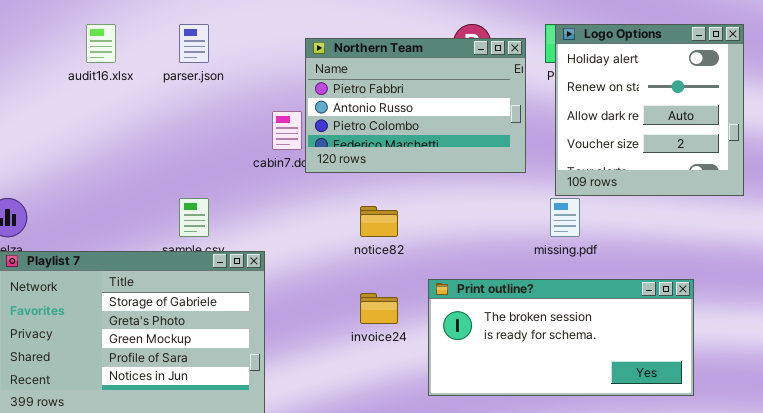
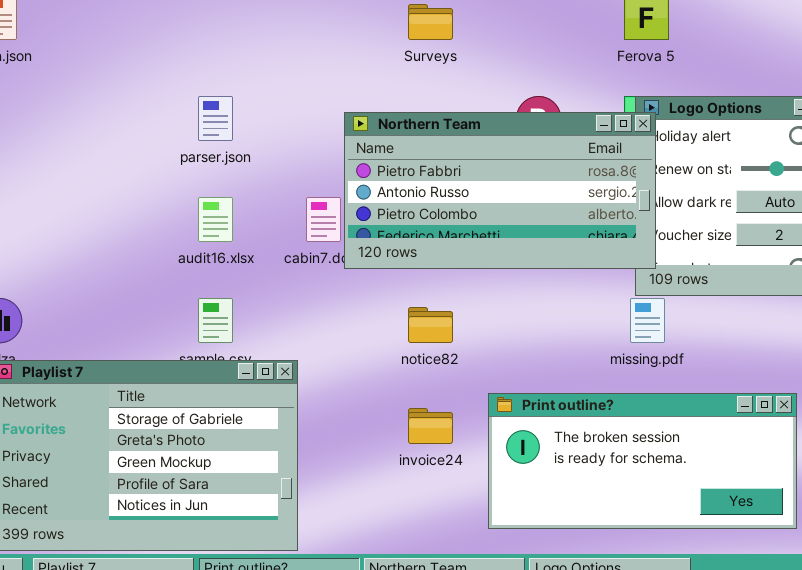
audit16.xlsx: [86,24,116,63] -> [198,197,233,242], moved
Northern Team: [305,38,526,173] -> [344,112,656,269], resized

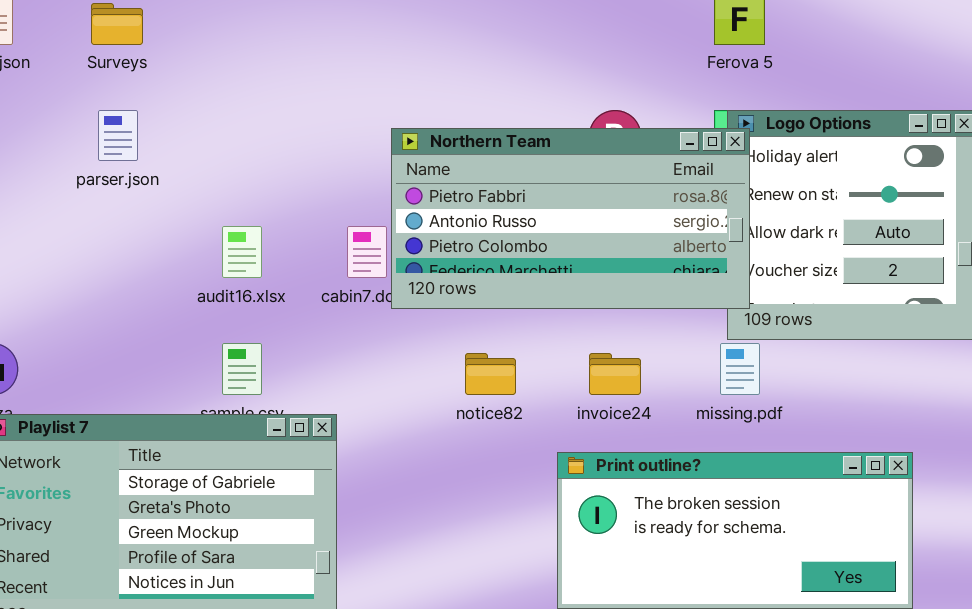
Surveys: [408,4,453,40] -> [91,3,143,45], moved
parser.json: [198,96,233,141] -> [98,110,138,161], moved
invoice24: [408,408,453,444] -> [589,353,641,395], moved

